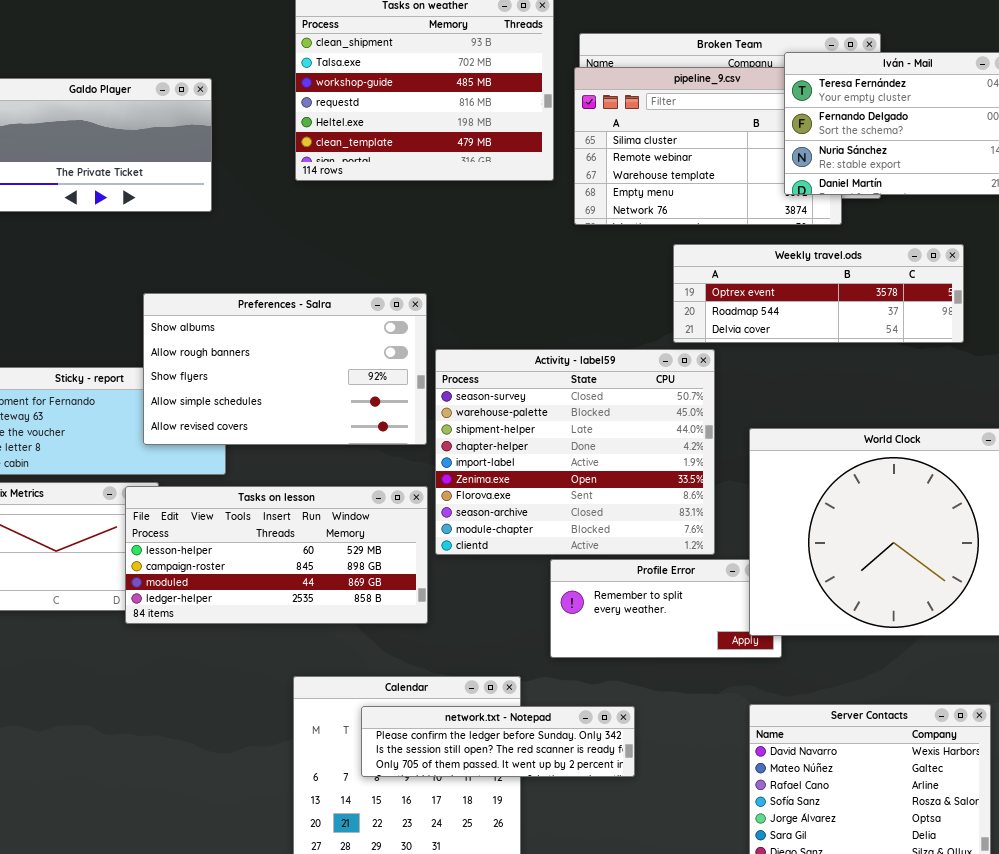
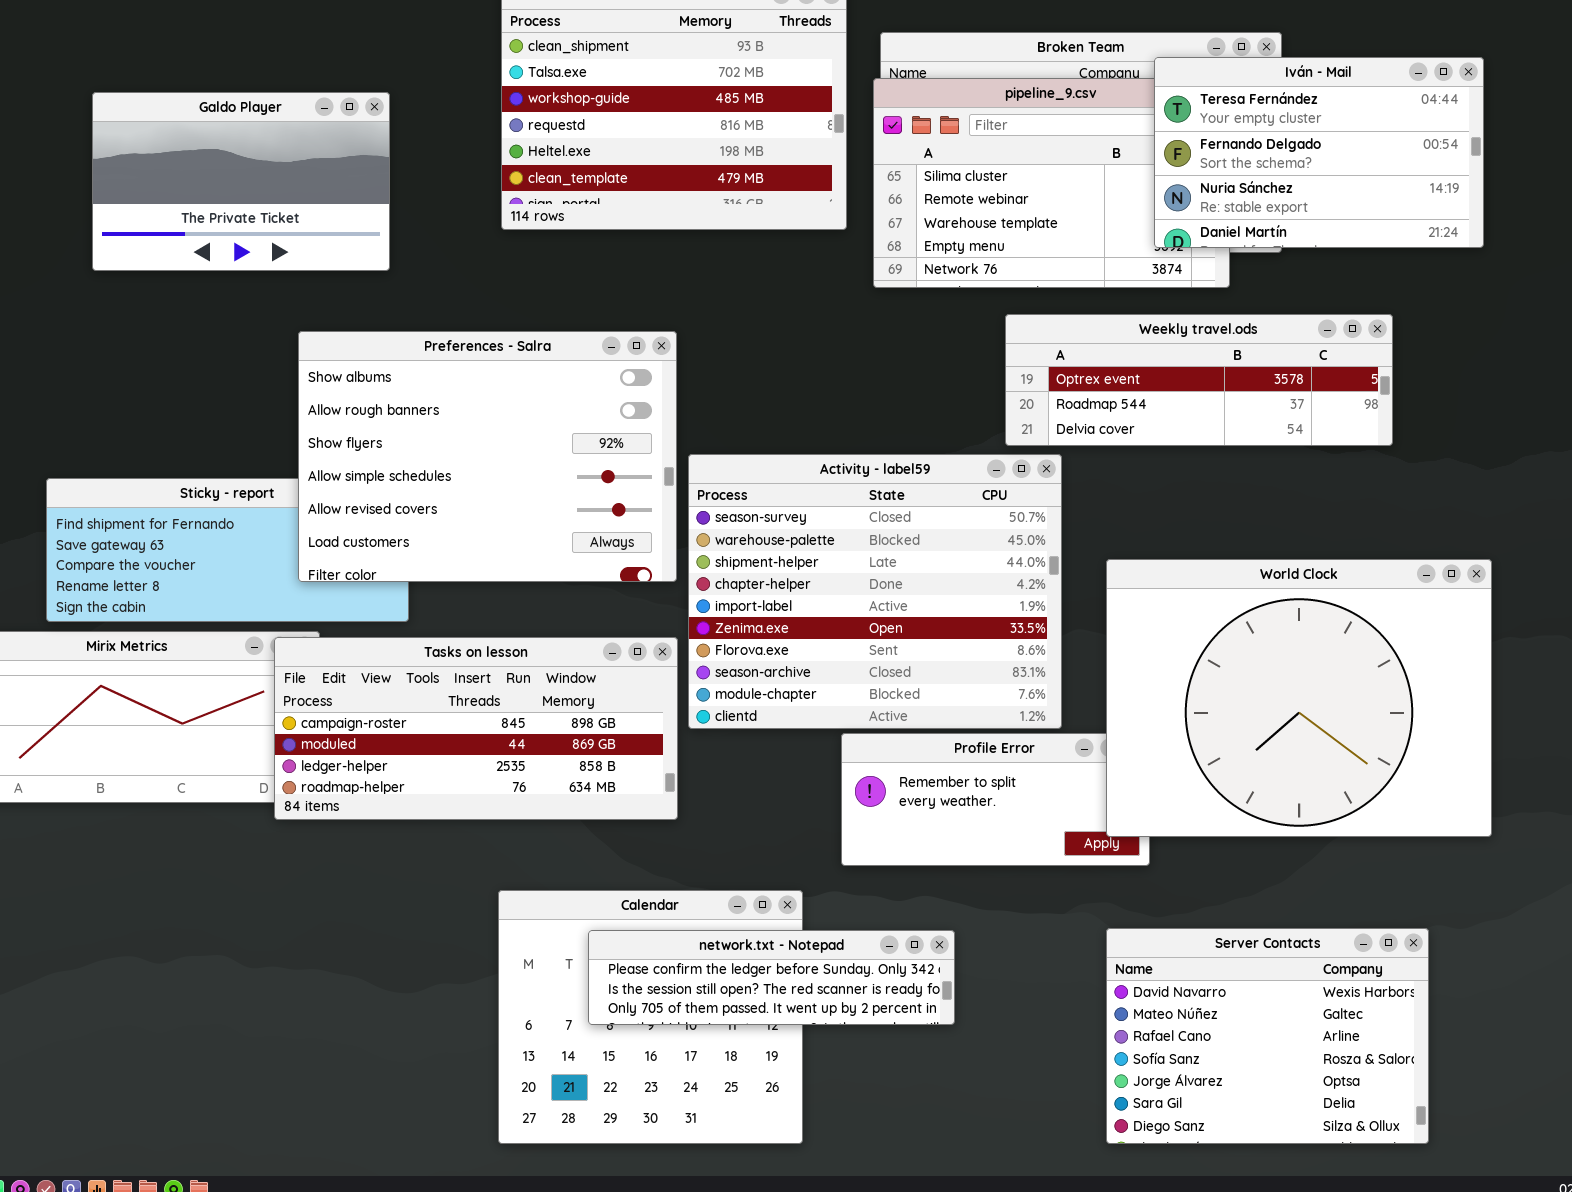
Preferences - Salra: [143,293,427,445] -> [298,331,677,582], resized
Tasks on lesson: [125,486,428,624] -> [274,637,678,820], scrolled down 1 row

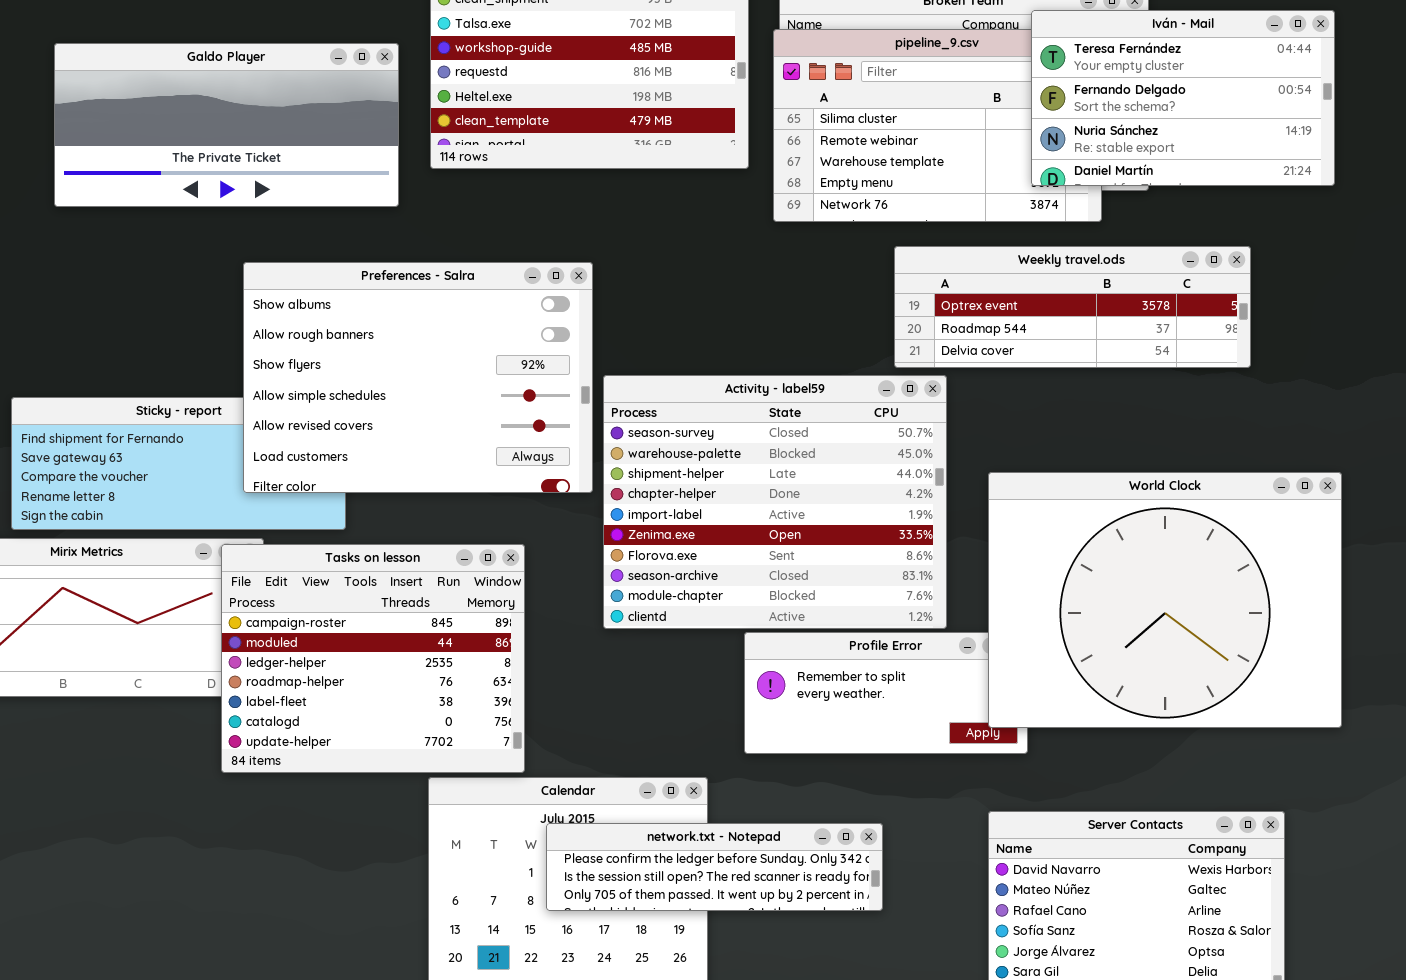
Galdo Player: [92,92,390,271] -> [54,43,399,207], resized
Tasks on lesson: [274,637,678,820] -> [221,544,525,773], resized
network.txt - Notepad: [588,930,955,1025] -> [546,823,883,911], moved

